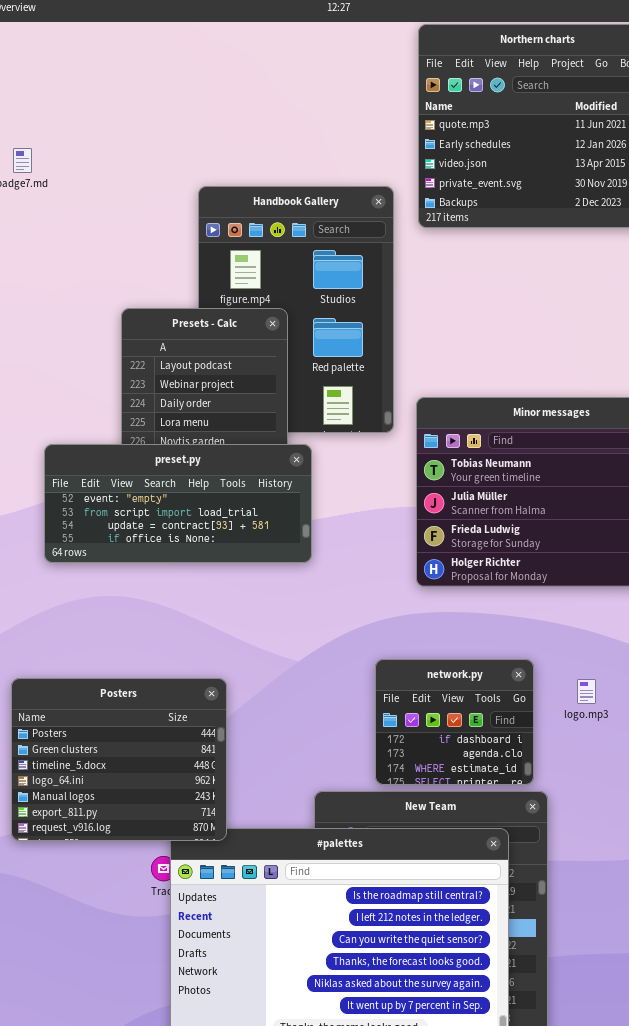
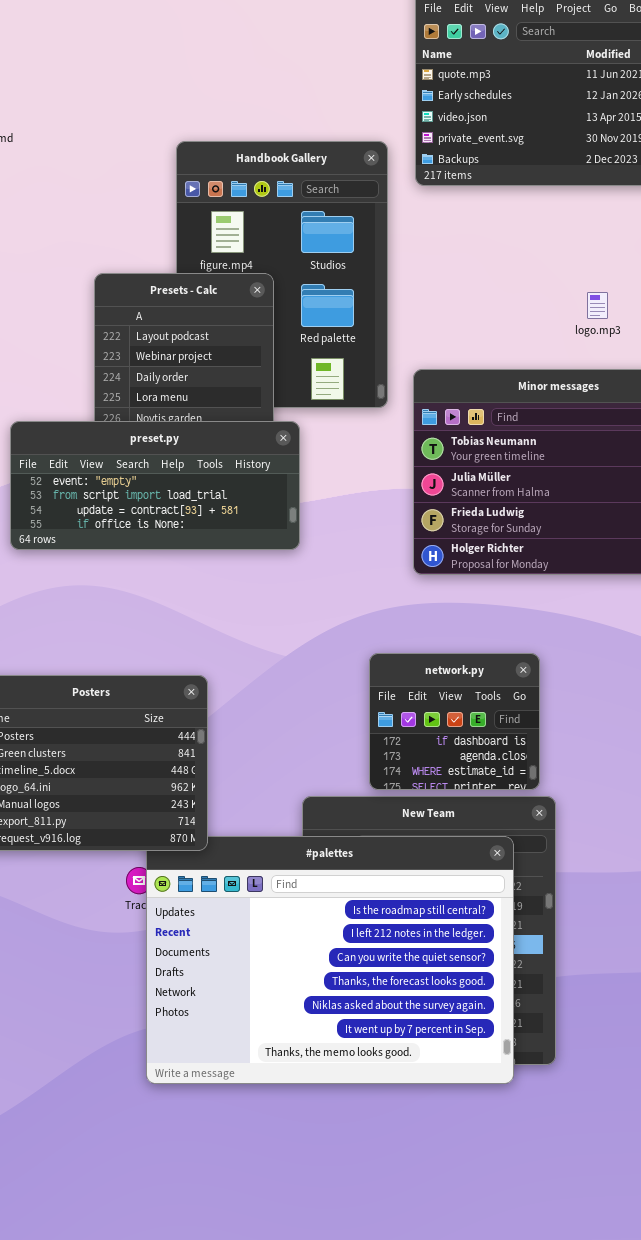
logo.mp3: [577,679,596,704] -> [587,292,608,319], moved

